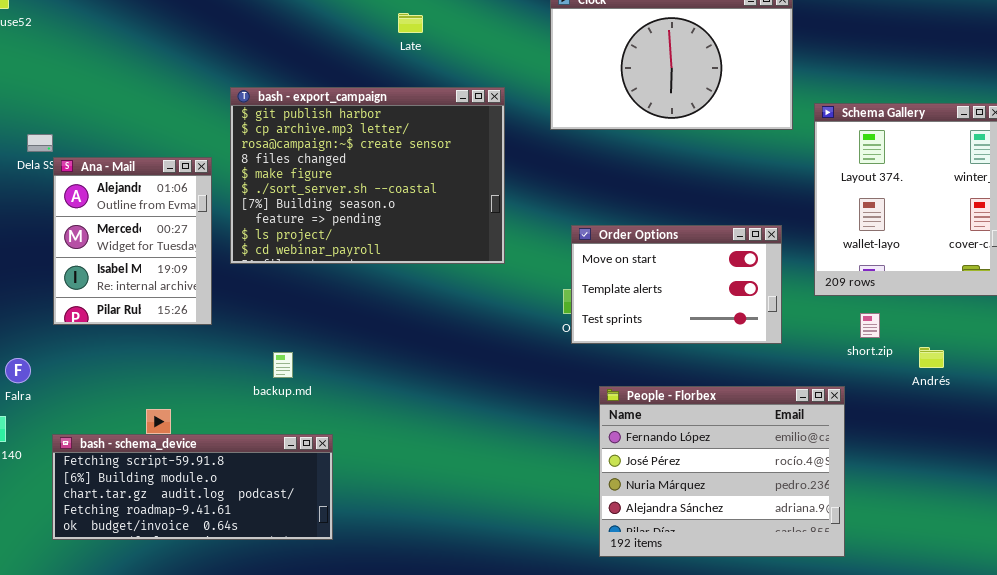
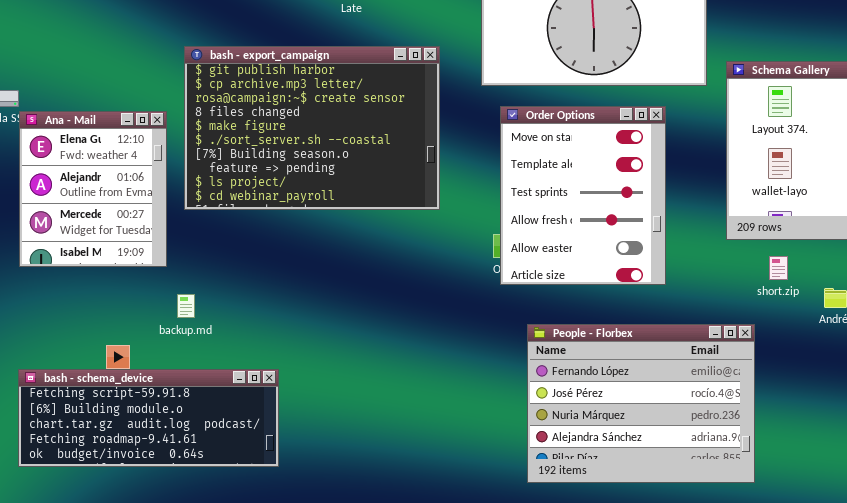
Ana - Mail: [53,157,212,325] -> [19,111,167,267], scrolled up 1 row
Order Options: [571,225,782,344] -> [500,106,666,285], resized
backup.md: [273,352,293,378] -> [177,294,195,318], moved

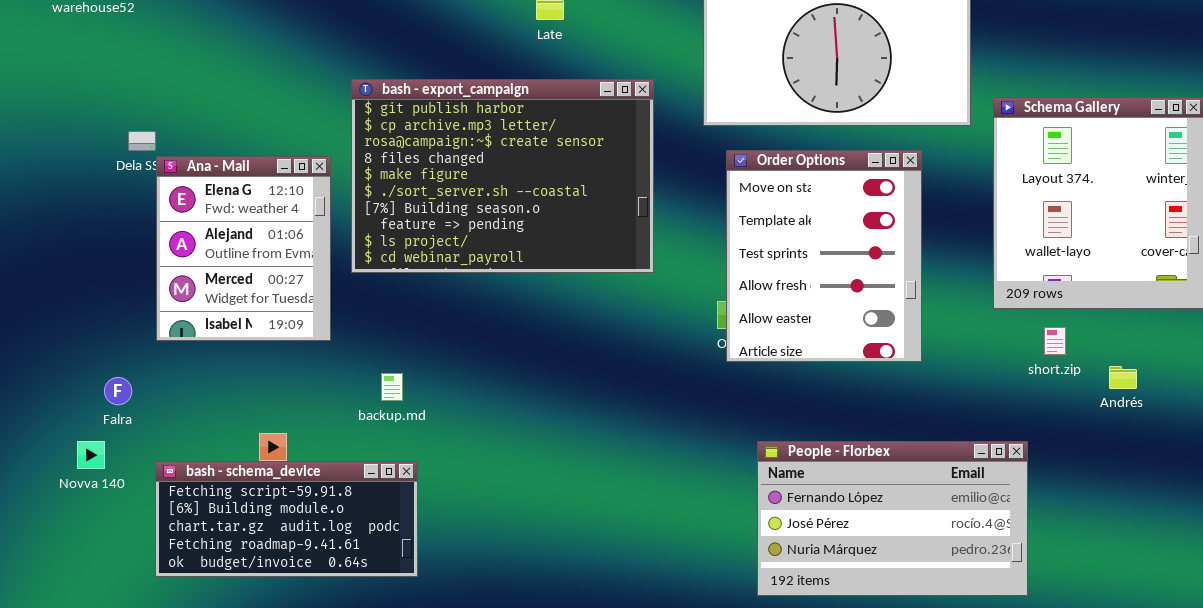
backup.md: [177,294,195,318] -> [381,373,403,401], moved
People - Florbex: [527,324,755,483] -> [757,441,1028,596], resized
bash - schema_device: [18,369,279,467] -> [155,461,418,577], resized

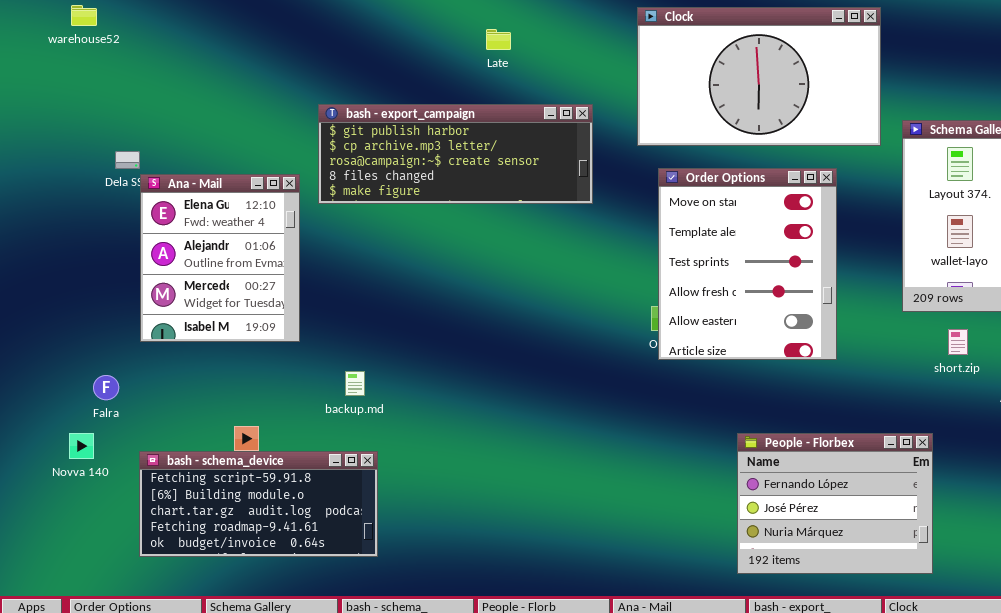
bash - export_campaign: [351,79,654,273] -> [318,104,593,204], resized
People - Florbex: [757,441,1028,596] -> [737,433,933,574], resized

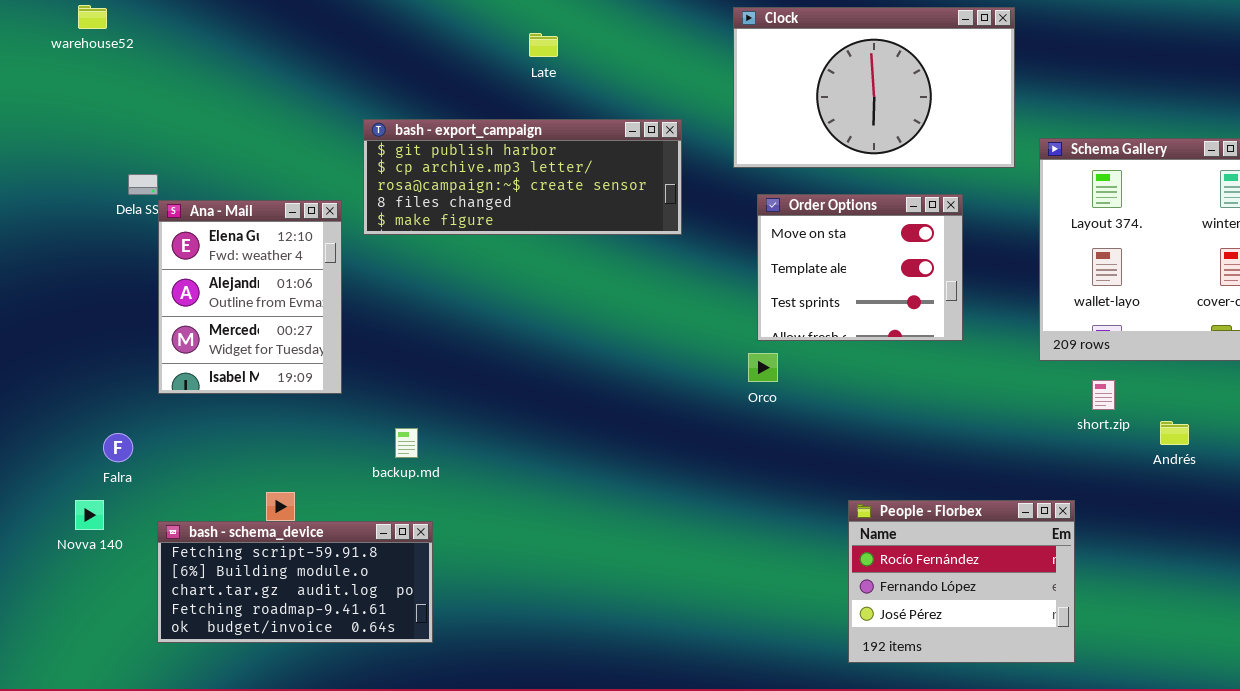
Late: [486,29,511,50] -> [529,33,558,57], moved
Order Options: [658,168,837,360] -> [757,194,963,341], resized
People - Florbex: [737,433,933,574] -> [848,500,1075,663], scrolled up 1 row

